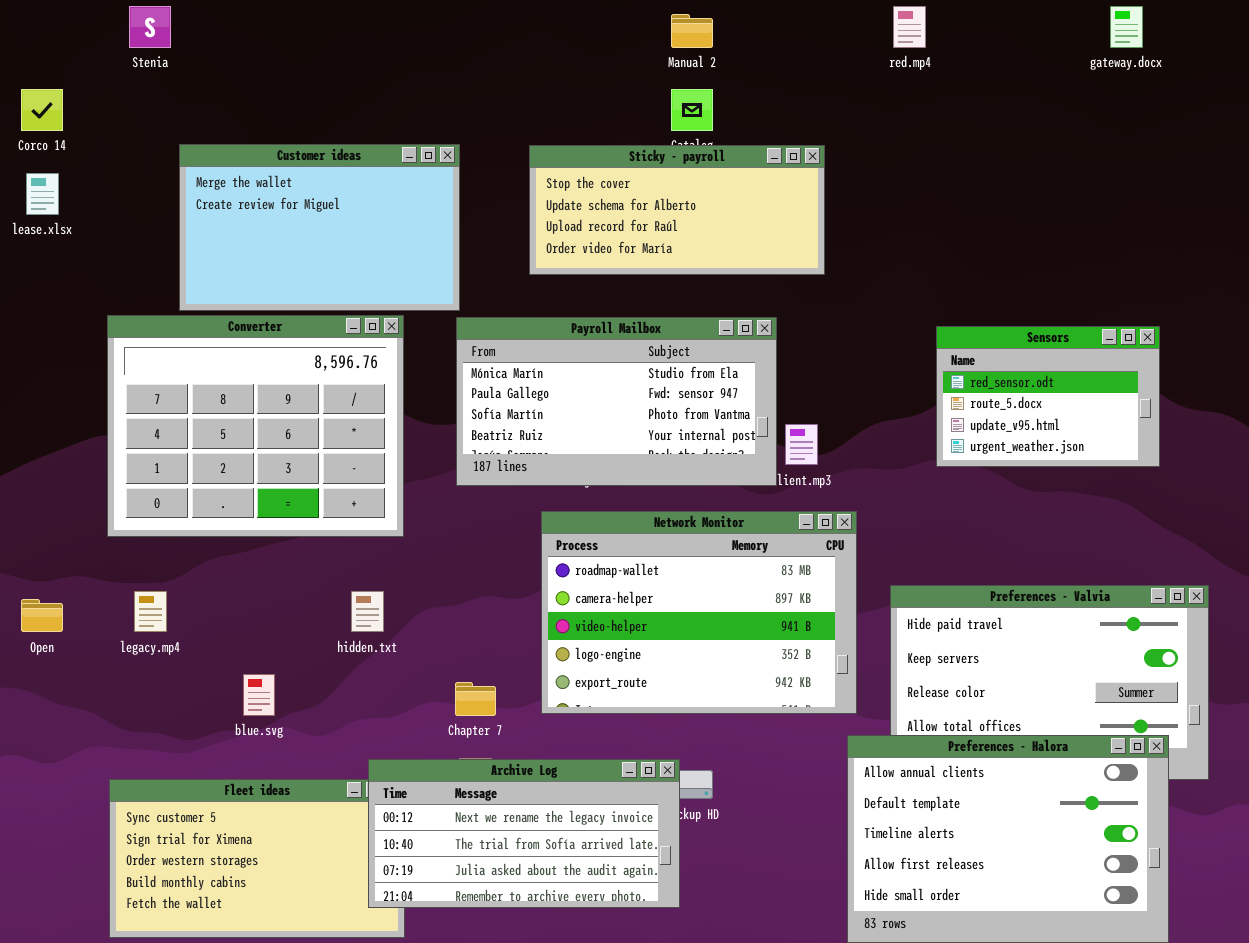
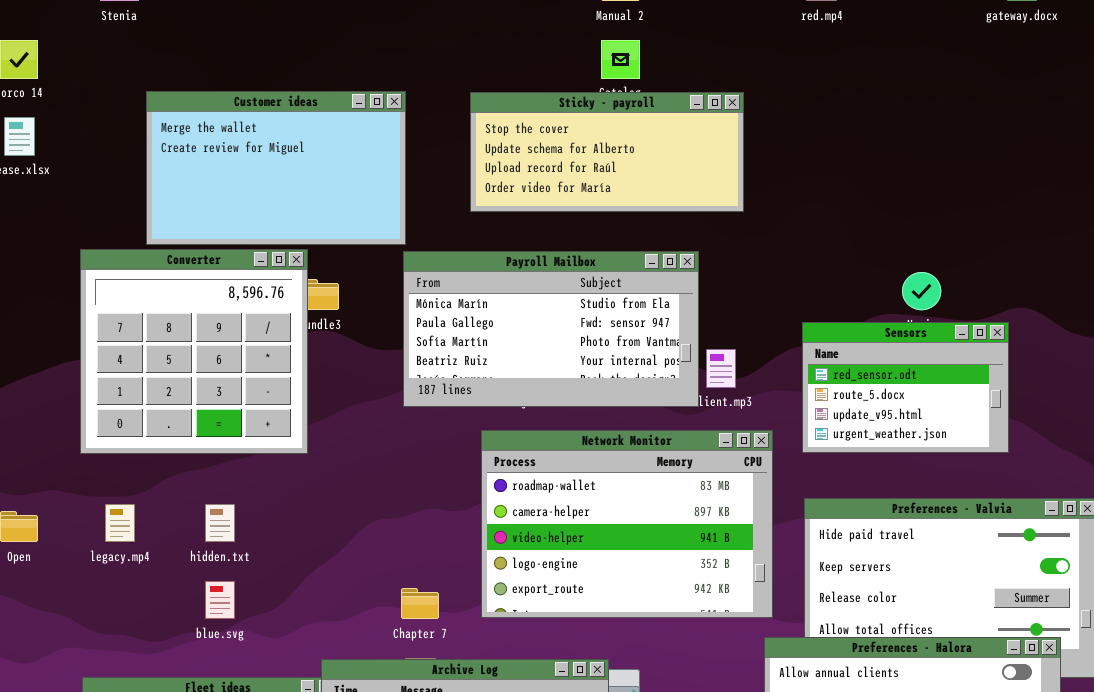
Converter: [107,315,404,537] -> [80,249,308,454], resized
Sensors: [936,326,1160,467] -> [802,322,1009,453], moved
hidden.txt: [351,591,384,632] -> [205,504,235,542], moved

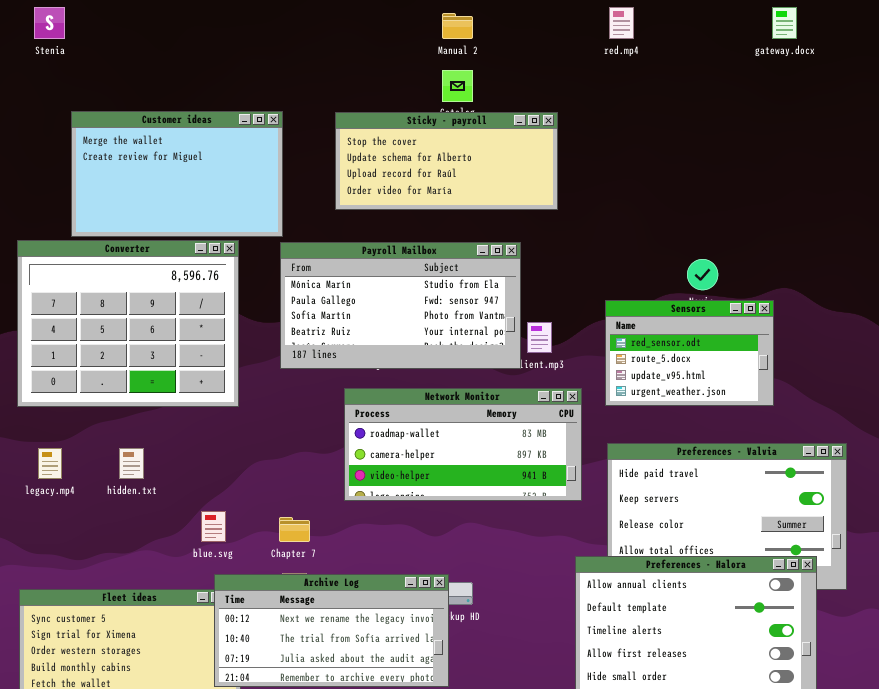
Converter: [80,249,308,454] -> [17,240,239,407], resized
Network Monitor: [481,430,773,618] -> [344,388,582,501], resized
blue.svg: [205,581,235,619] -> [201,511,226,542], moved

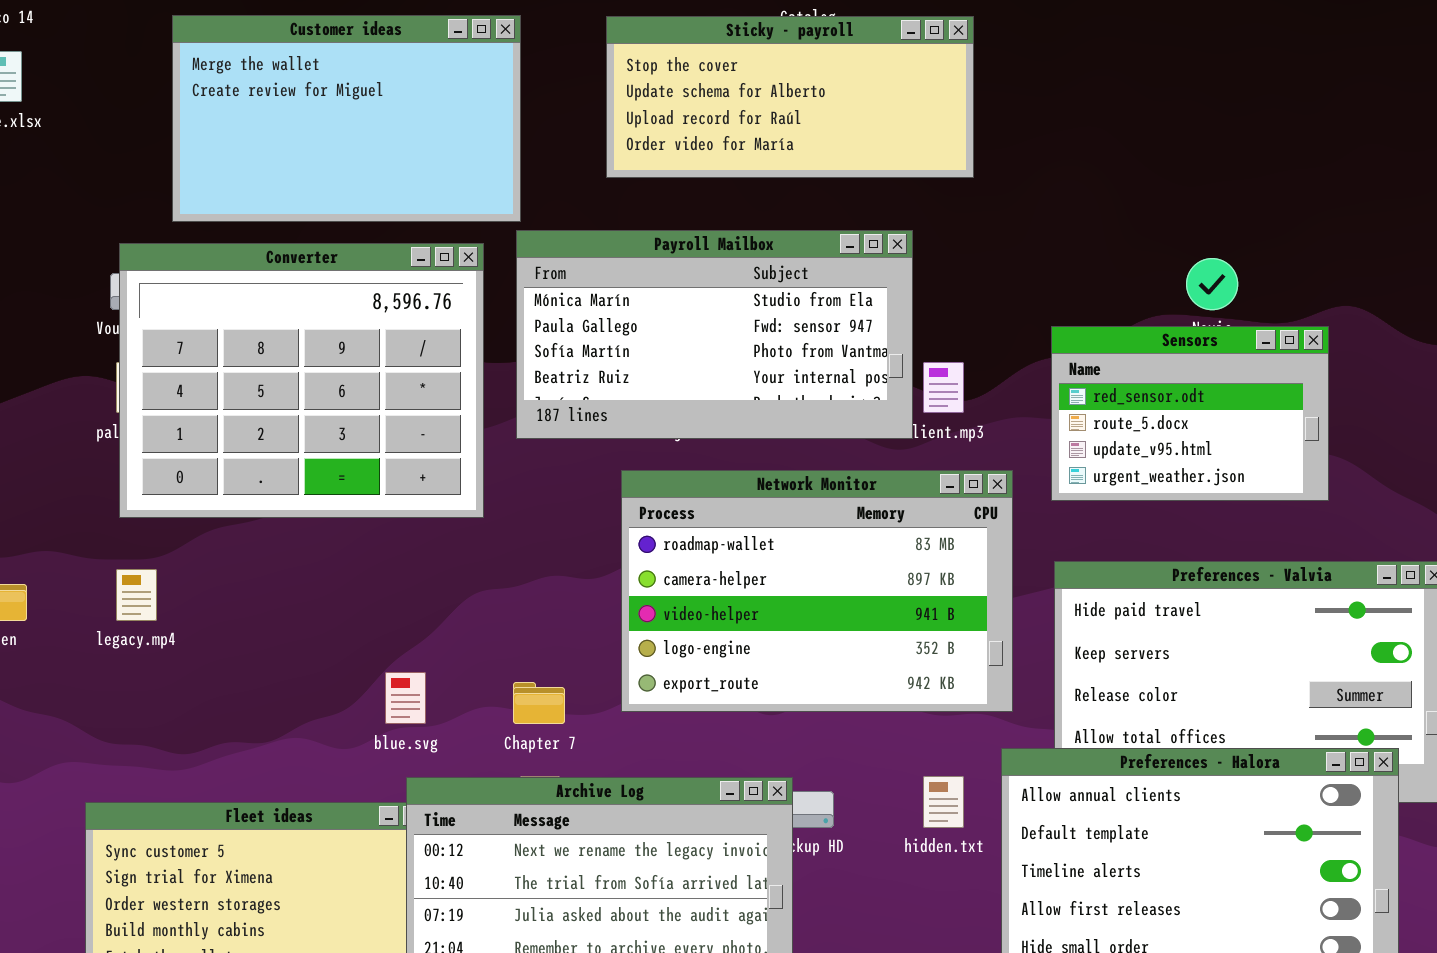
Converter: [17,240,239,407] -> [119,243,484,518], moved
Network Monitor: [344,388,582,501] -> [621,470,1013,712], resized
hidden.txt: [119,448,144,479] -> [923,776,964,828], moved

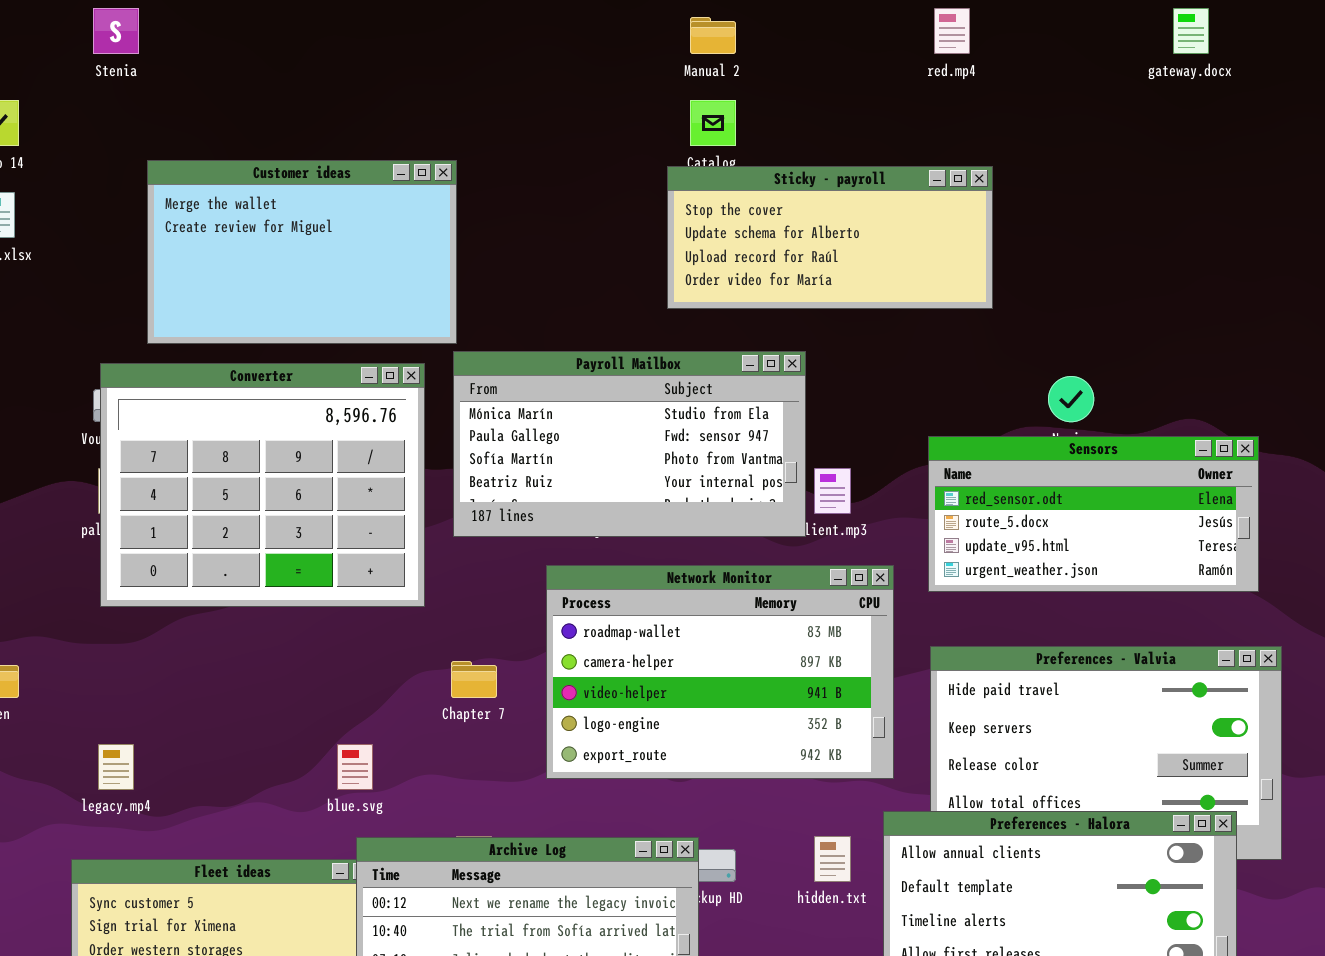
Sticky - payroll: [606,16,974,178] -> [667,166,993,309], moved
Sensors: [1051,326,1329,501] -> [928,436,1259,592], resized
legacy.mp4: [116,569,157,621] -> [98,744,134,790], moved
Chapter 7: [513,682,565,724] -> [451,661,497,698], moved

